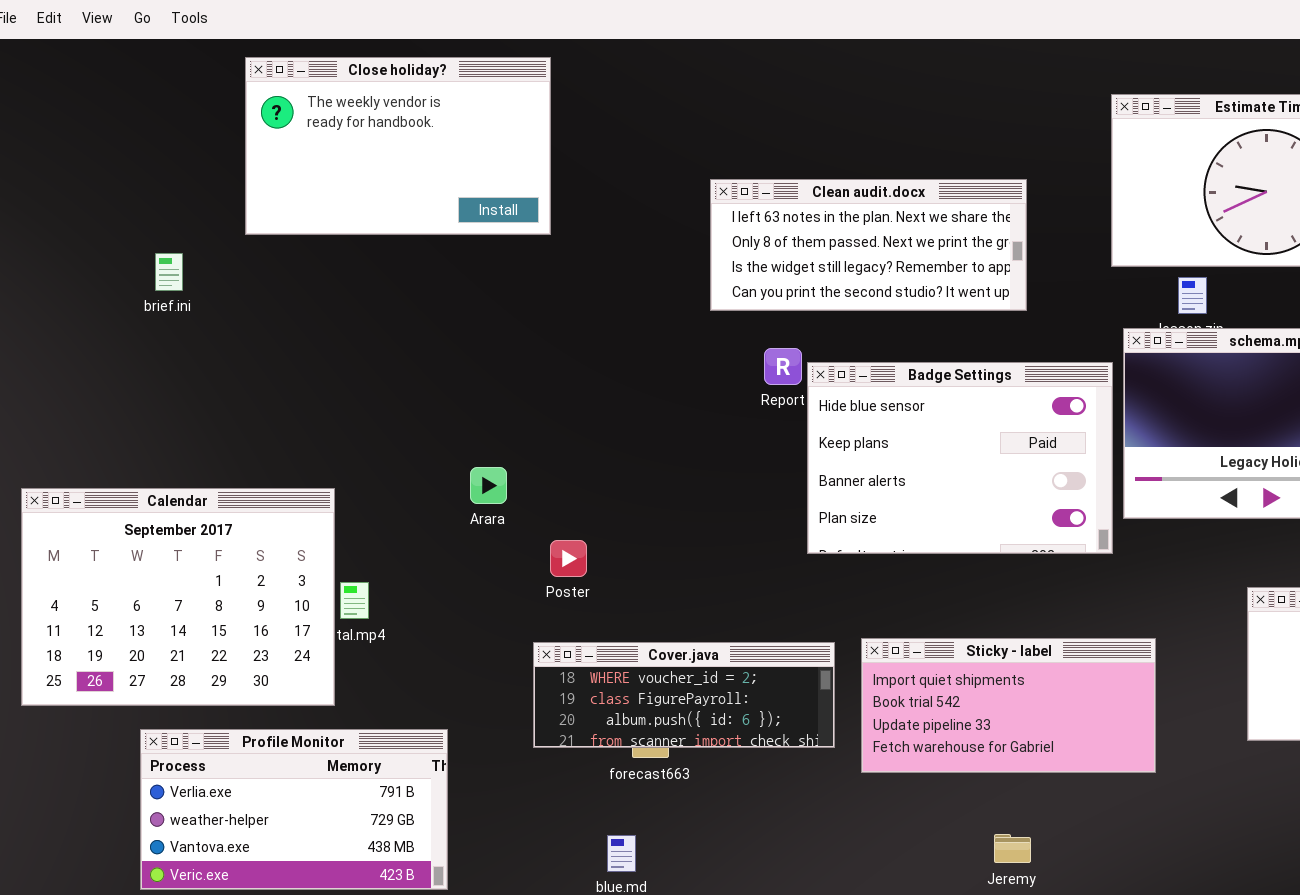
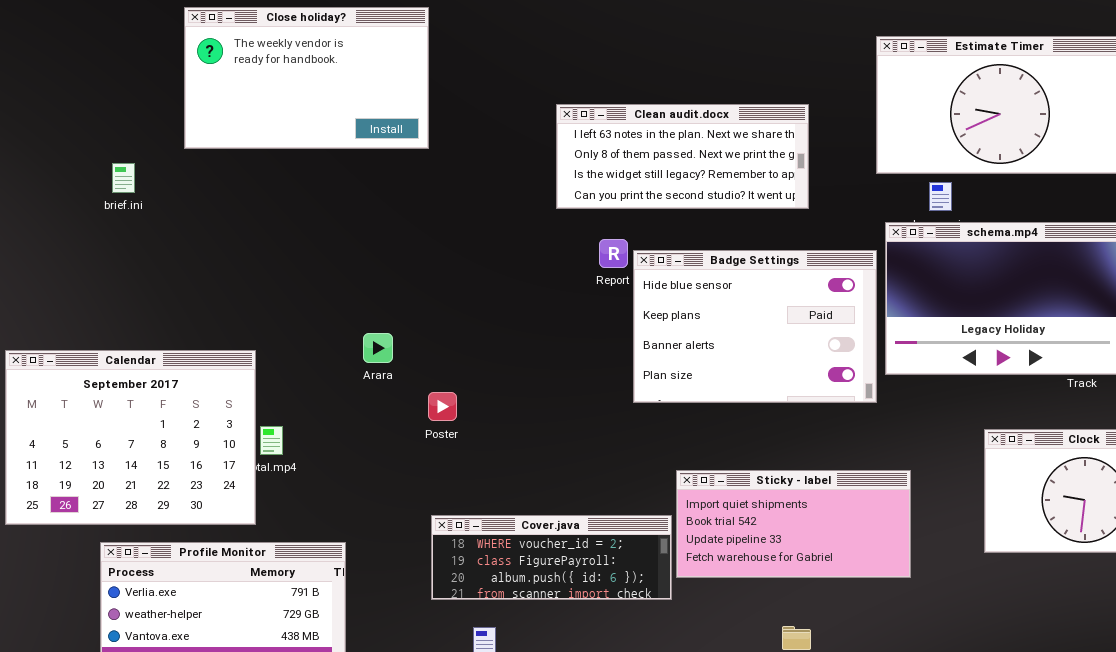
Cover.java: [533,642,835,748] -> [431,515,672,600], moved

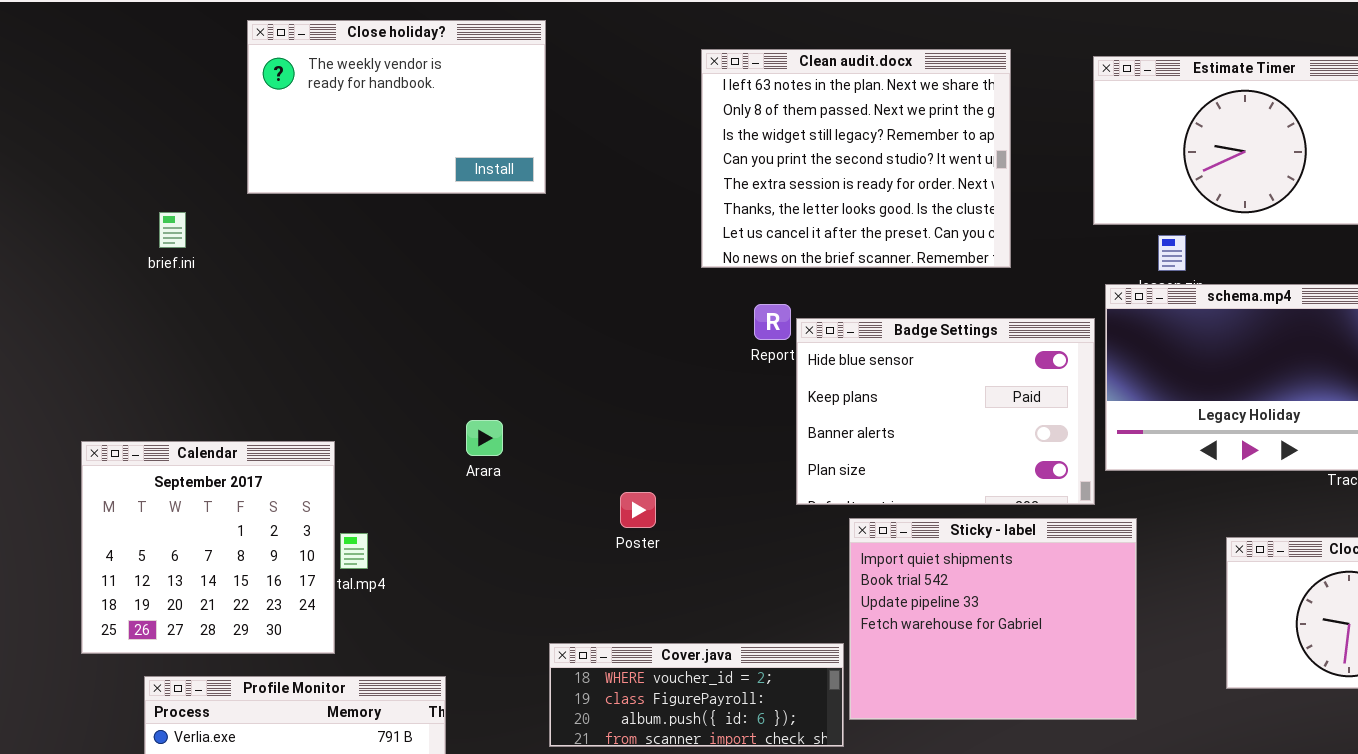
Clean audit.docx: [556,104,809,209] -> [701,49,1011,268], resized
Calendar: [5,350,256,525] -> [81,441,335,654], resized
Poster: [428,392,457,421] -> [620,492,656,528], moved
Sticky - label: [676,470,911,578] -> [849,518,1137,720], resized

